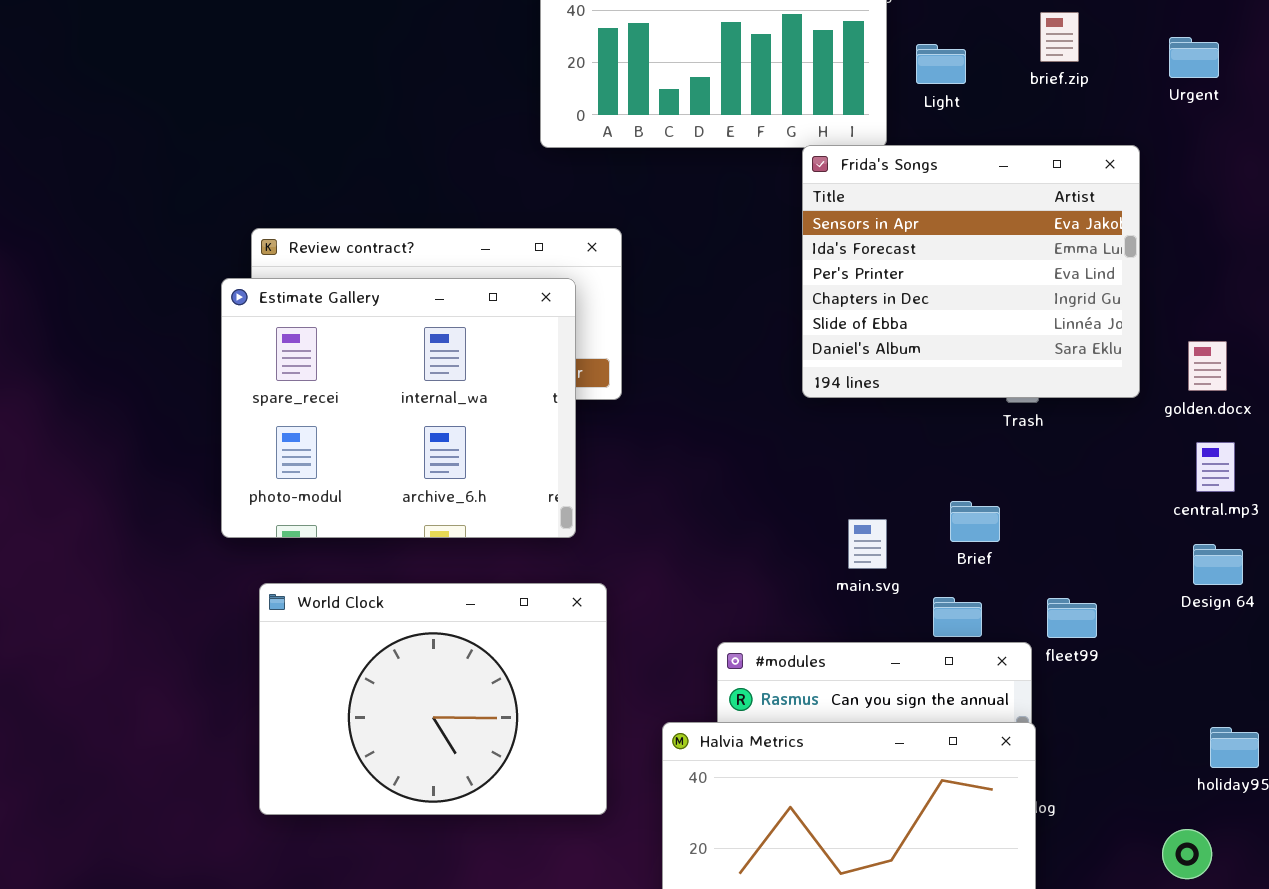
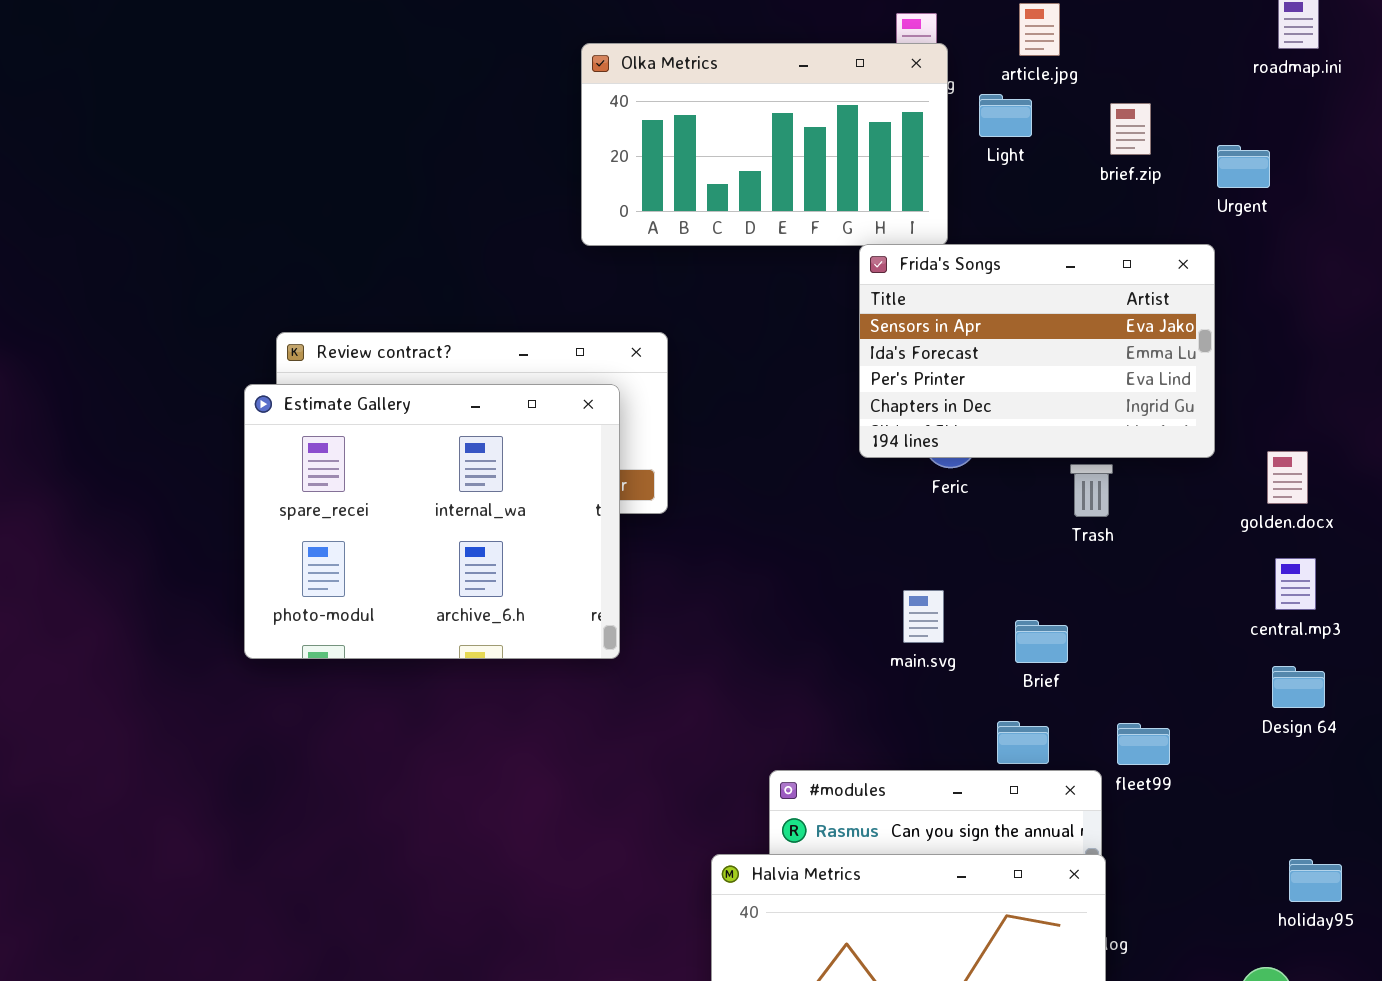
Urgent: [1169,37,1219,78] -> [1217,145,1270,188], moved
Light: [916,44,966,84] -> [979,94,1032,137], moved
Frida's Songs: [802,145,1140,398] -> [859,244,1215,458], resized
main.svg: [848,519,887,569] -> [903,590,944,643], moved
World Clock: [259,583,607,815] -> none, closed

